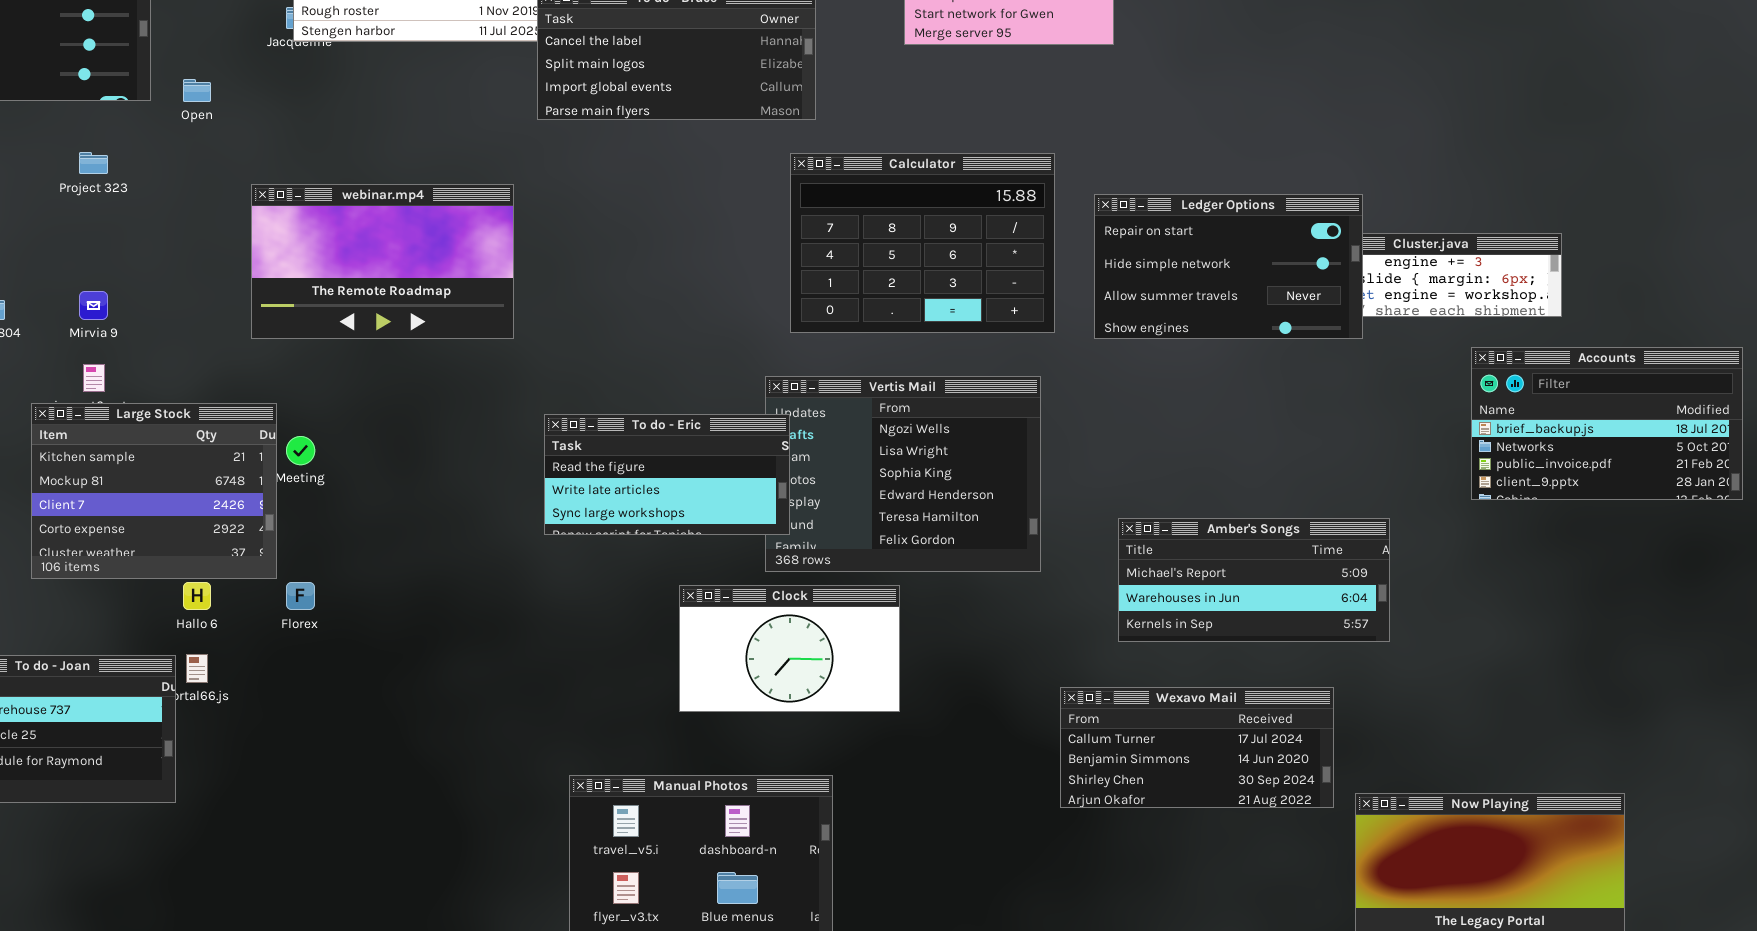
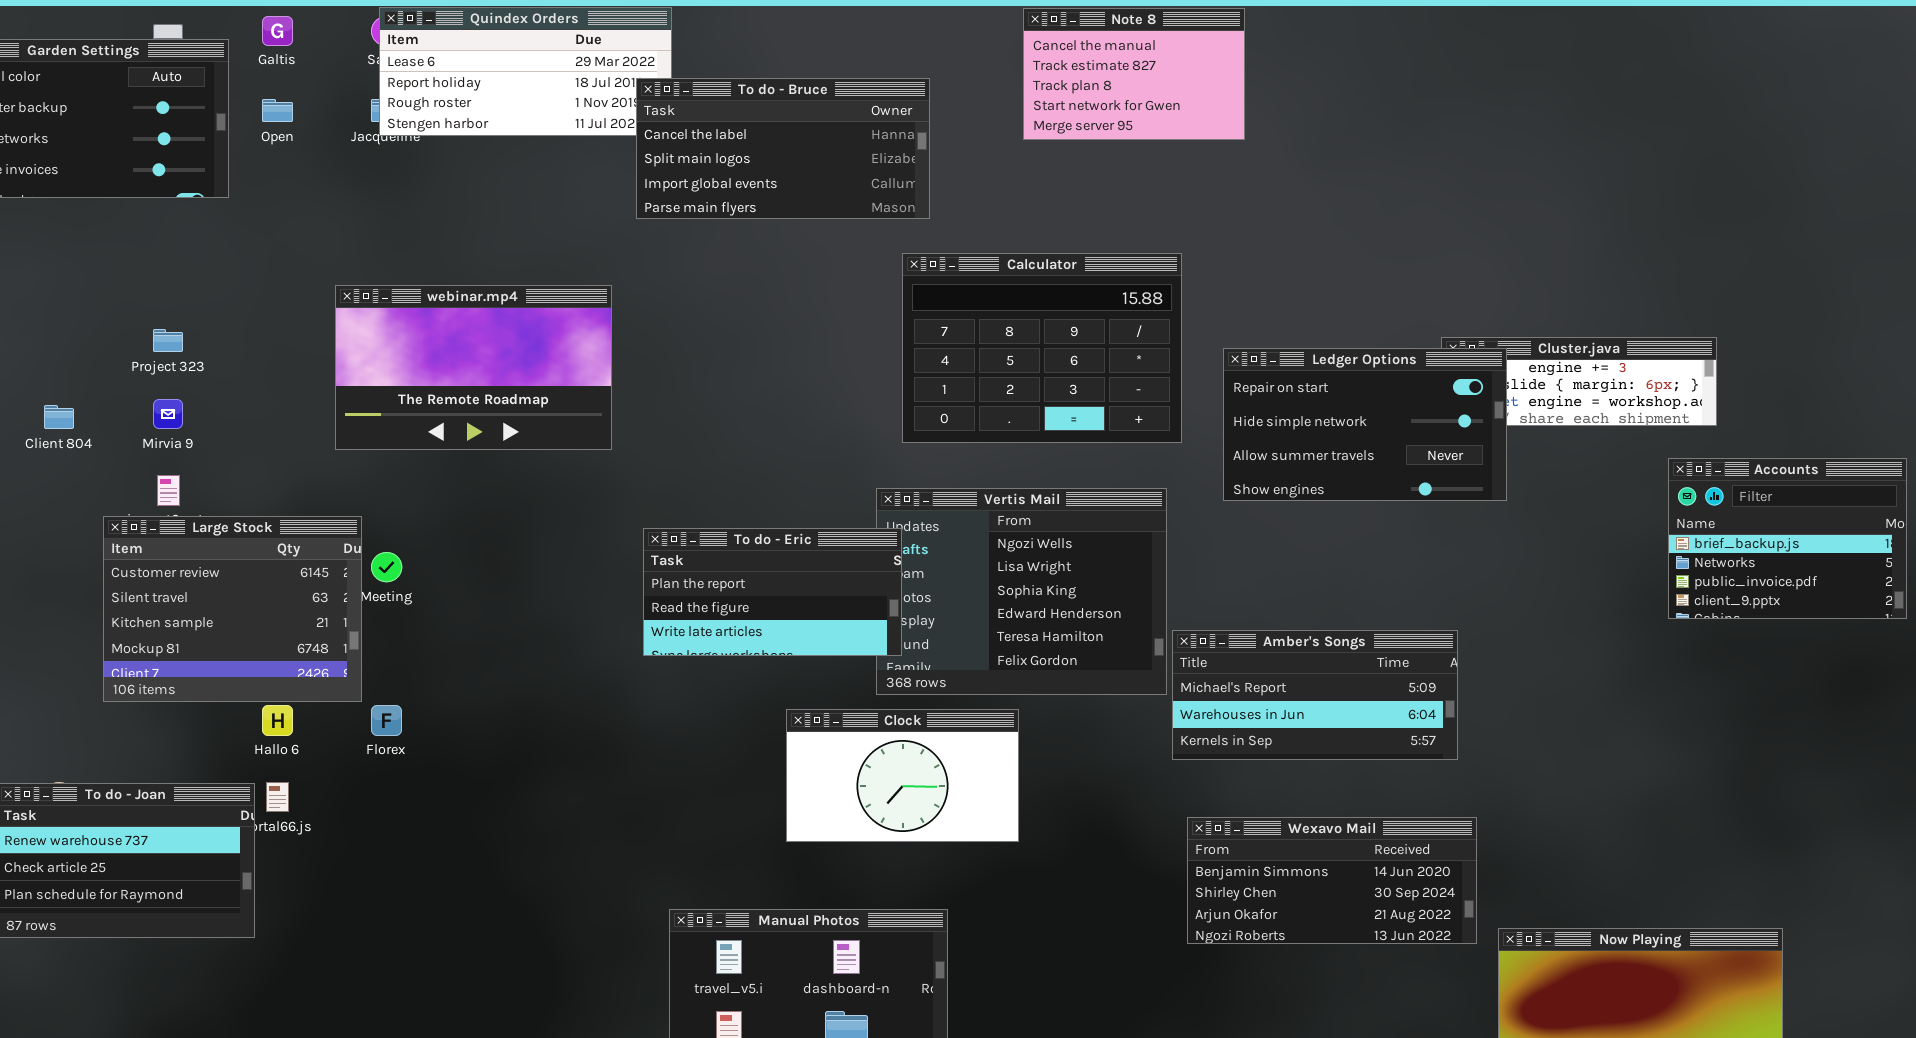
Open: [183,79,211,102] -> [262,99,293,122], moved
Project 323: [79,152,108,174] -> [153,329,183,352], moved
Ledger Options: [1094,194,1363,339] -> [1223,348,1507,501], moved
Accounts: [1471,347,1743,500] -> [1668,458,1907,619], resized
Large Stock: [31,403,277,579] -> [103,516,362,702], scrolled up 2 rows
To do - Eric: [544,414,790,535] -> [643,528,902,656], scrolled up 1 row
Amber's Songs: [1118,518,1390,642] -> [1172,630,1458,760], moved
Wexavo Mail: [1060,687,1334,808] -> [1187,817,1477,944], scrolled down 1 row

